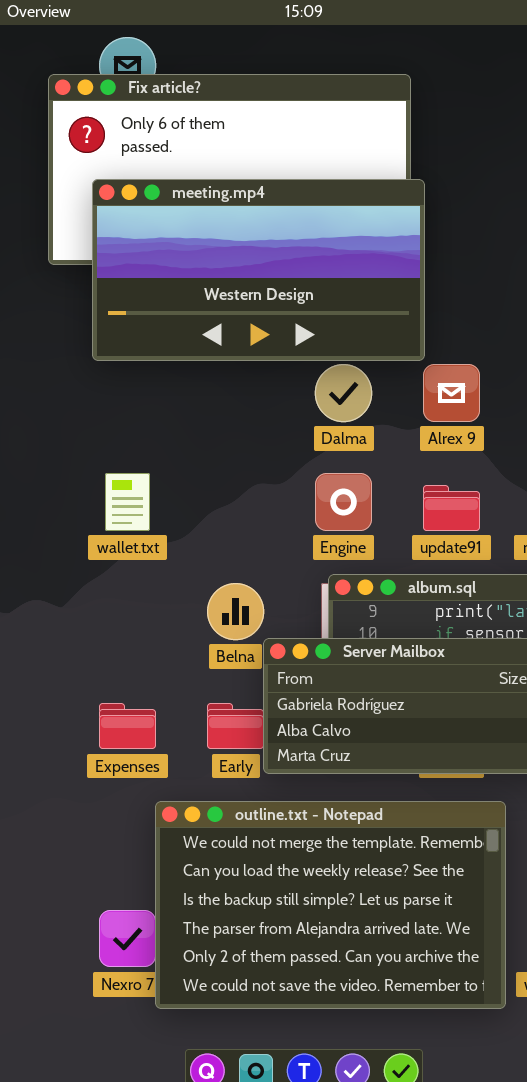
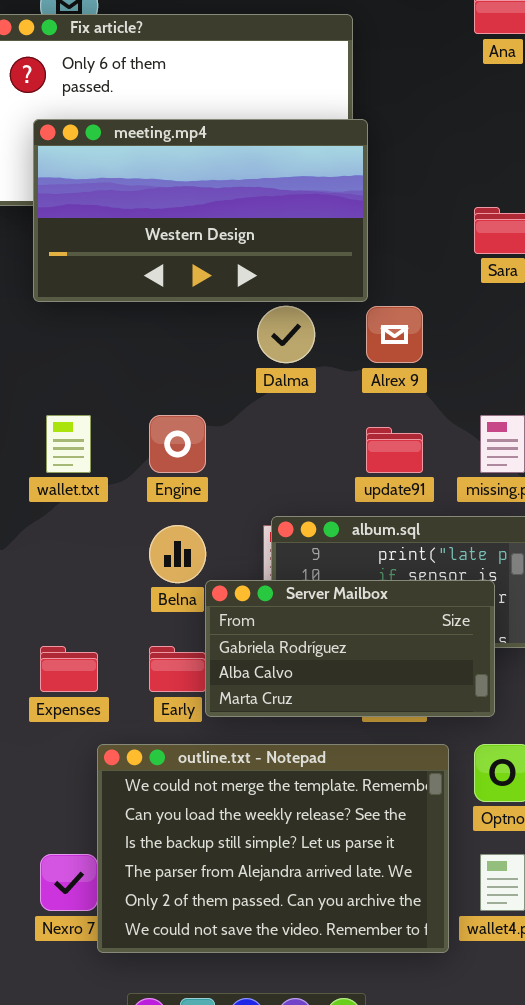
Engine: [315,473,372,531] -> [149,415,206,473], moved

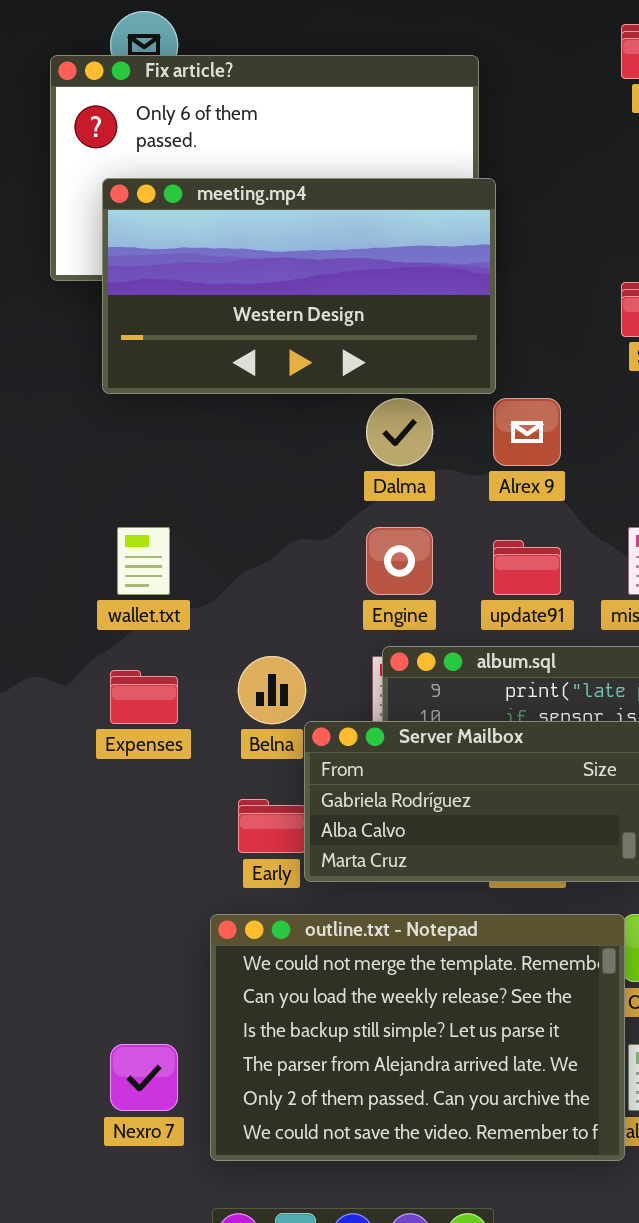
Engine: [149,415,206,473] -> [366,527,433,595], moved
Expenses: [40,646,98,692] -> [110,670,178,724], moved
outline.txt - Notepad: [97,744,449,953] -> [210,914,625,1161], moved

